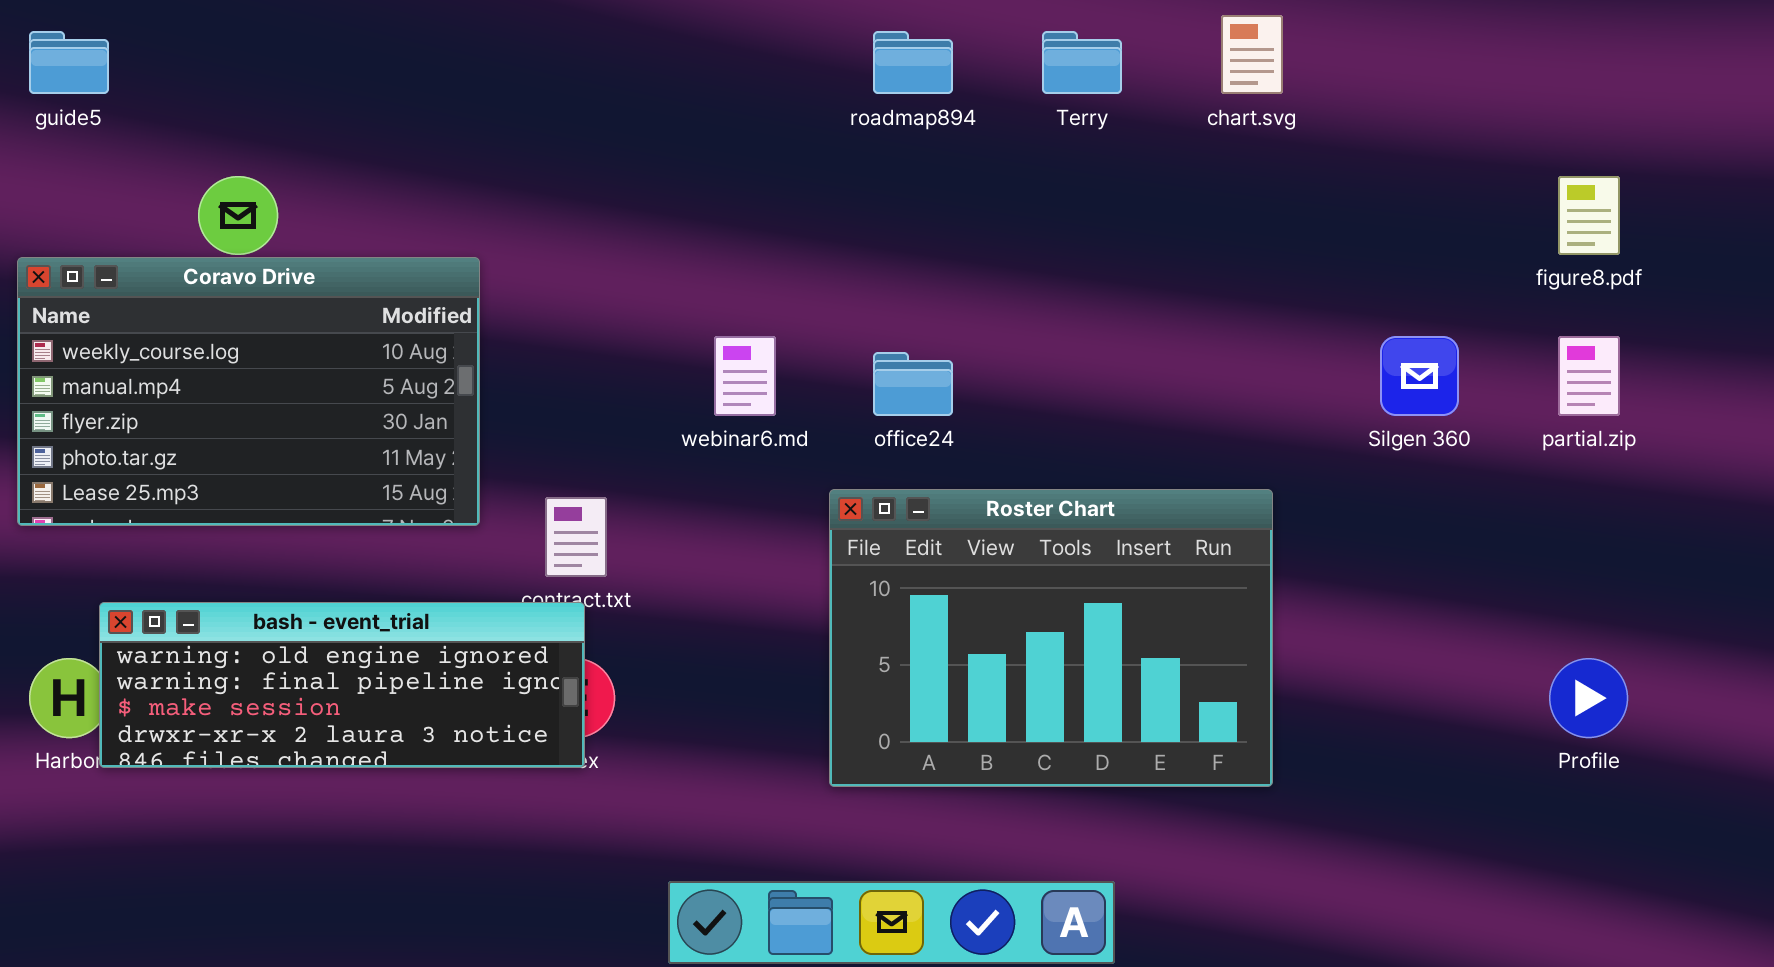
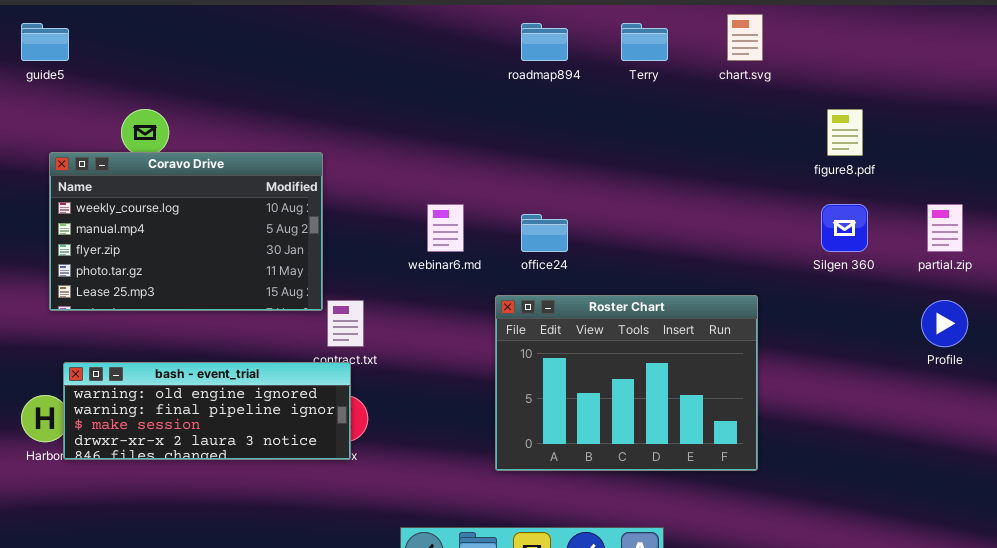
figure8.pdf: [1558,176,1620,255] -> [827,109,863,156], moved
Coravo Drive: [17,257,480,526] -> [49,152,323,311], moved
Profile: [1549,658,1628,738] -> [921,300,968,347], moved

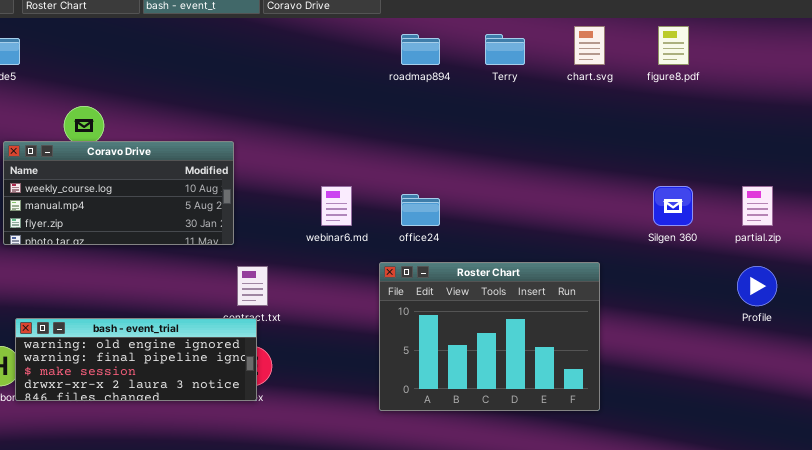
figure8.pdf: [827,109,863,156] -> [658,26,689,65], moved
Coravo Drive: [49,152,323,311] -> [3,141,234,245], resized

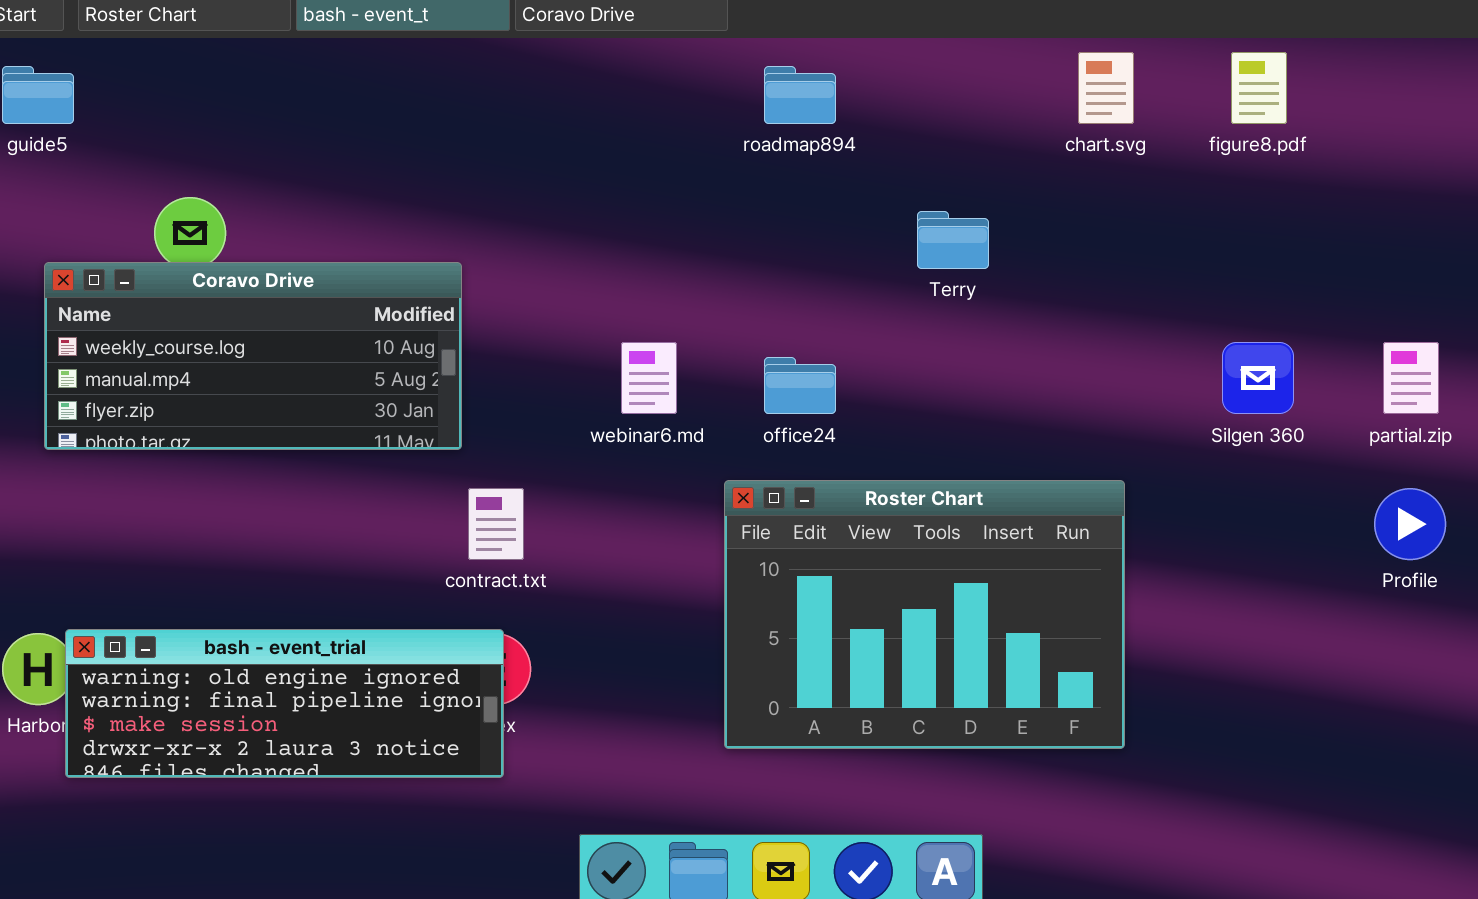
Terry: [485,34,525,65] -> [917,211,989,269], moved
bash - event_trial: [15,318,257,401] -> [65,629,504,778], moved

